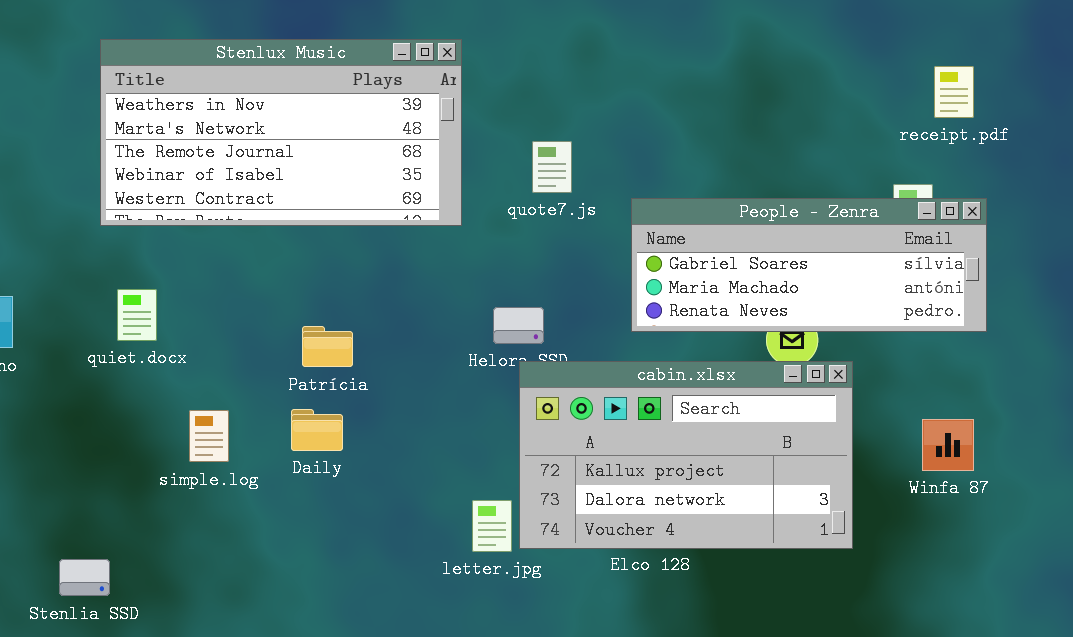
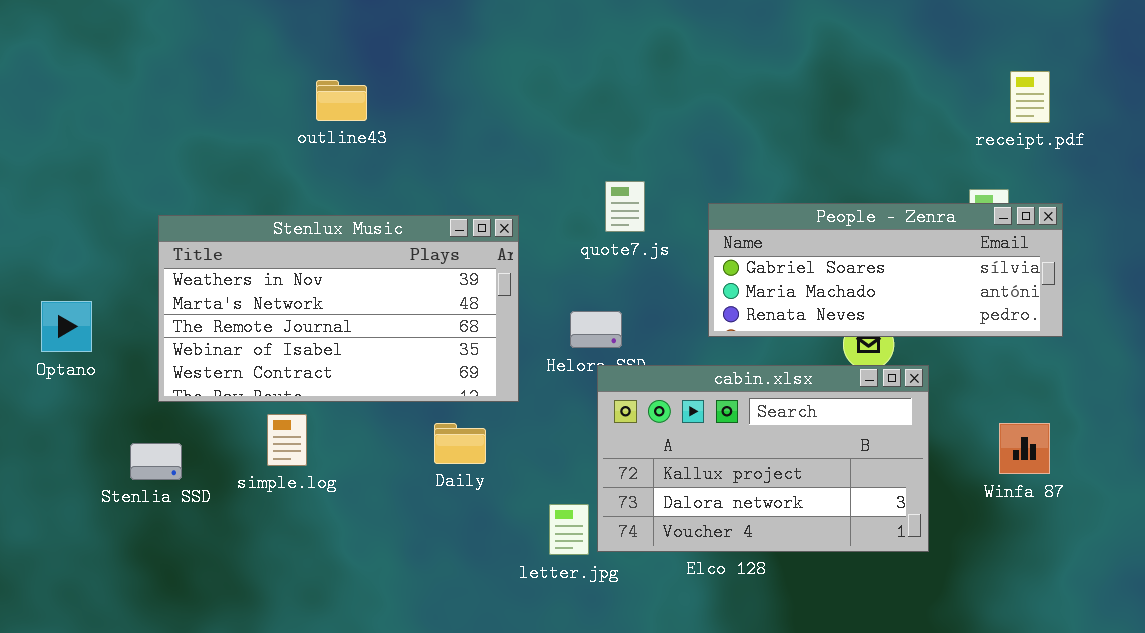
Stenlux Music: [100,39,462,226] -> [158,215,519,402], moved
quote7.js: [532,141,572,193] -> [605,181,645,232], moved
Daily: [291,409,343,451] -> [434,423,486,464], moved
Stenlia SSD: [59,559,110,596] -> [130,443,182,480], moved

